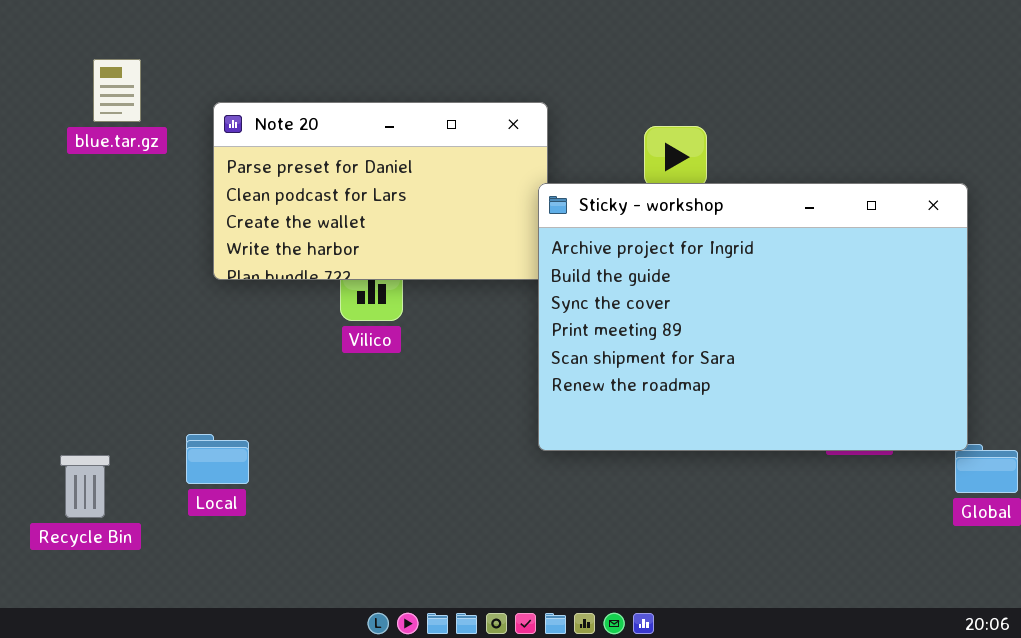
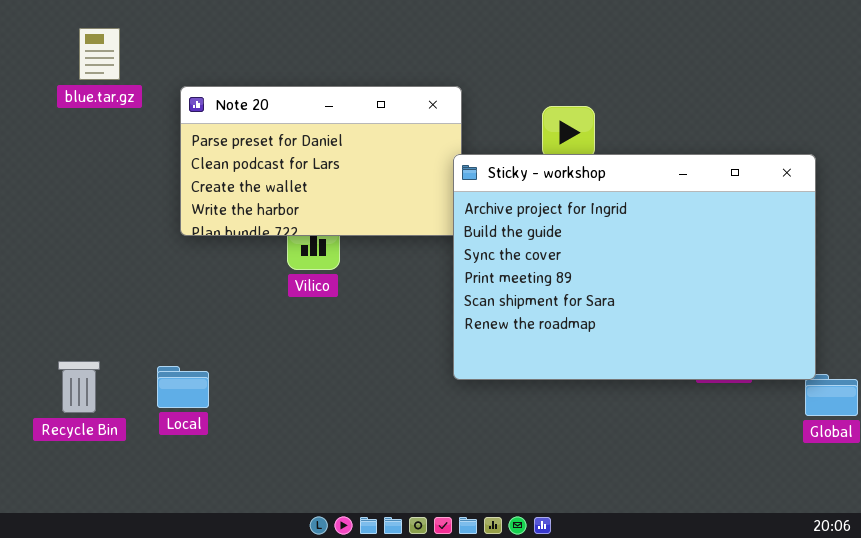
blue.tar.gz: [93,59,141,122] -> [79,28,120,80], moved
Recycle Bin: [60,455,110,518] -> [58,361,100,413], moved

